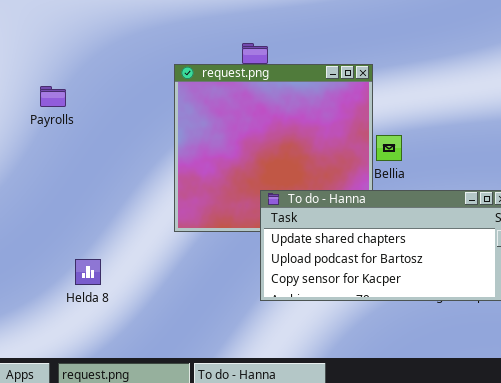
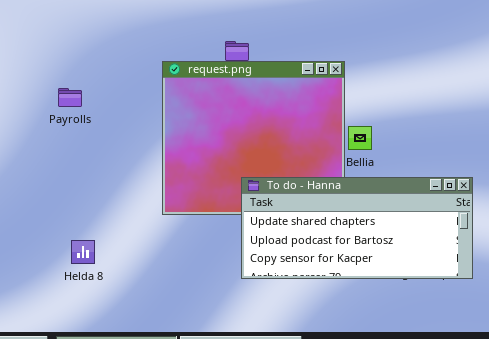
Payrolls: [40,86,66,107] -> [58,88,82,107], moved

